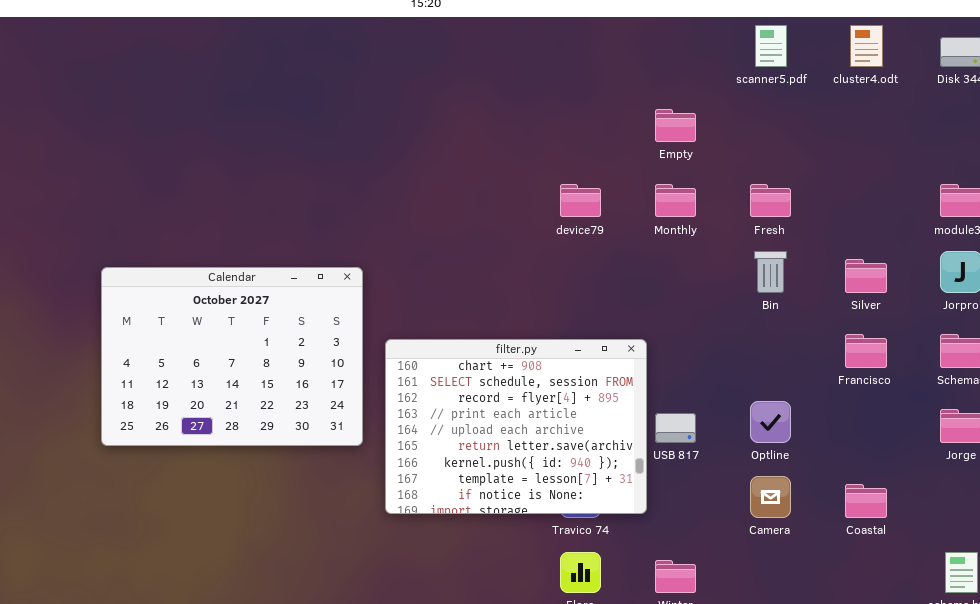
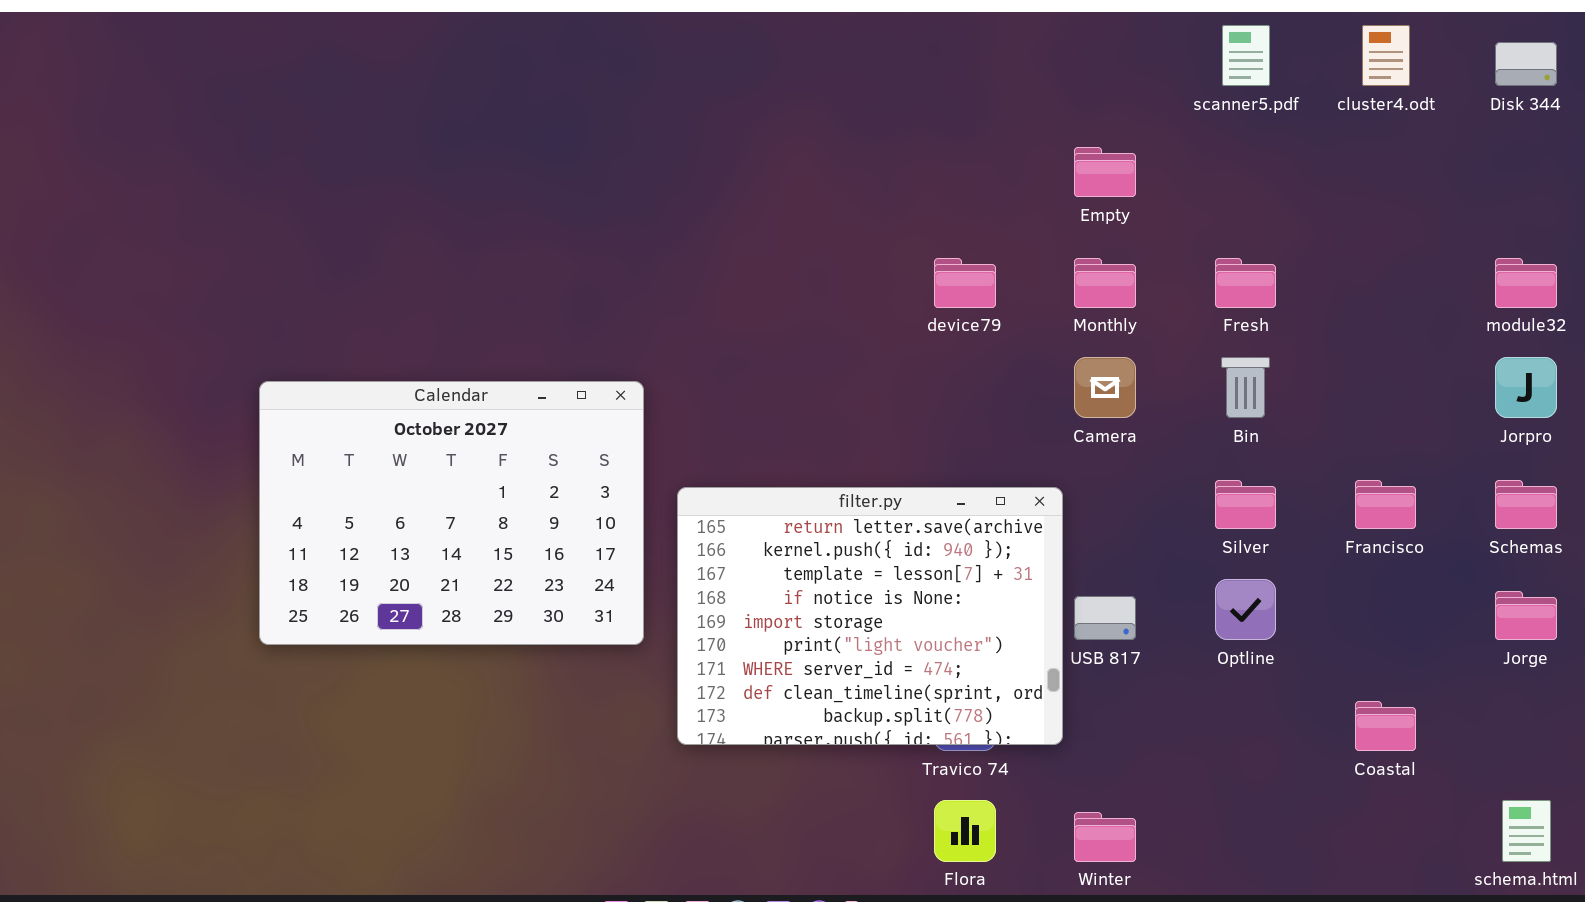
Silver: [845,259,887,293] -> [1215,480,1276,529], moved
filter.py: [385,339,647,514] -> [677,487,1063,745], scrolled down 5 rows
Camera: [750,476,791,518] -> [1074,357,1136,418], moved

